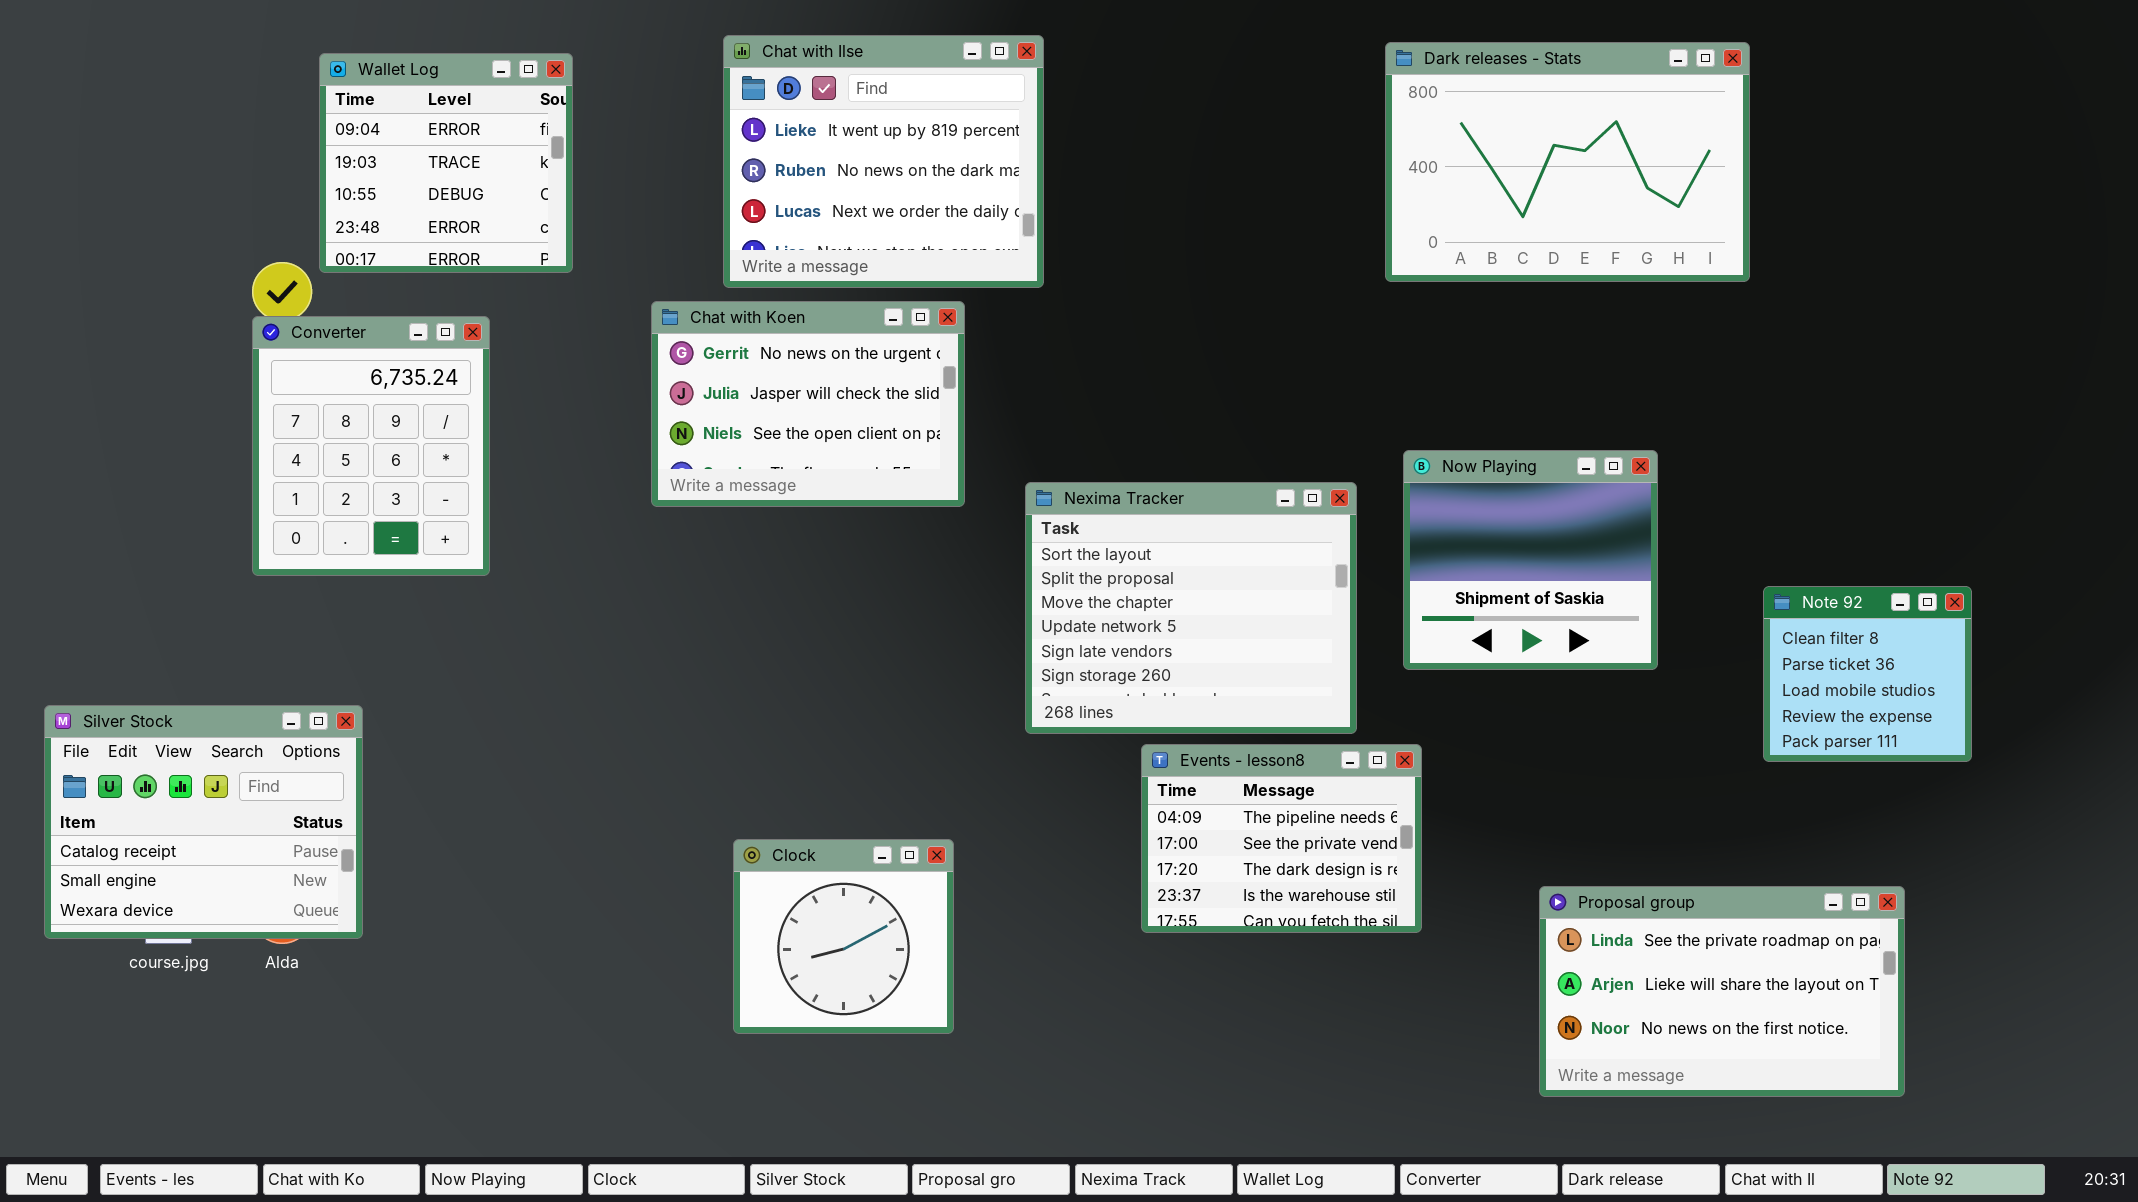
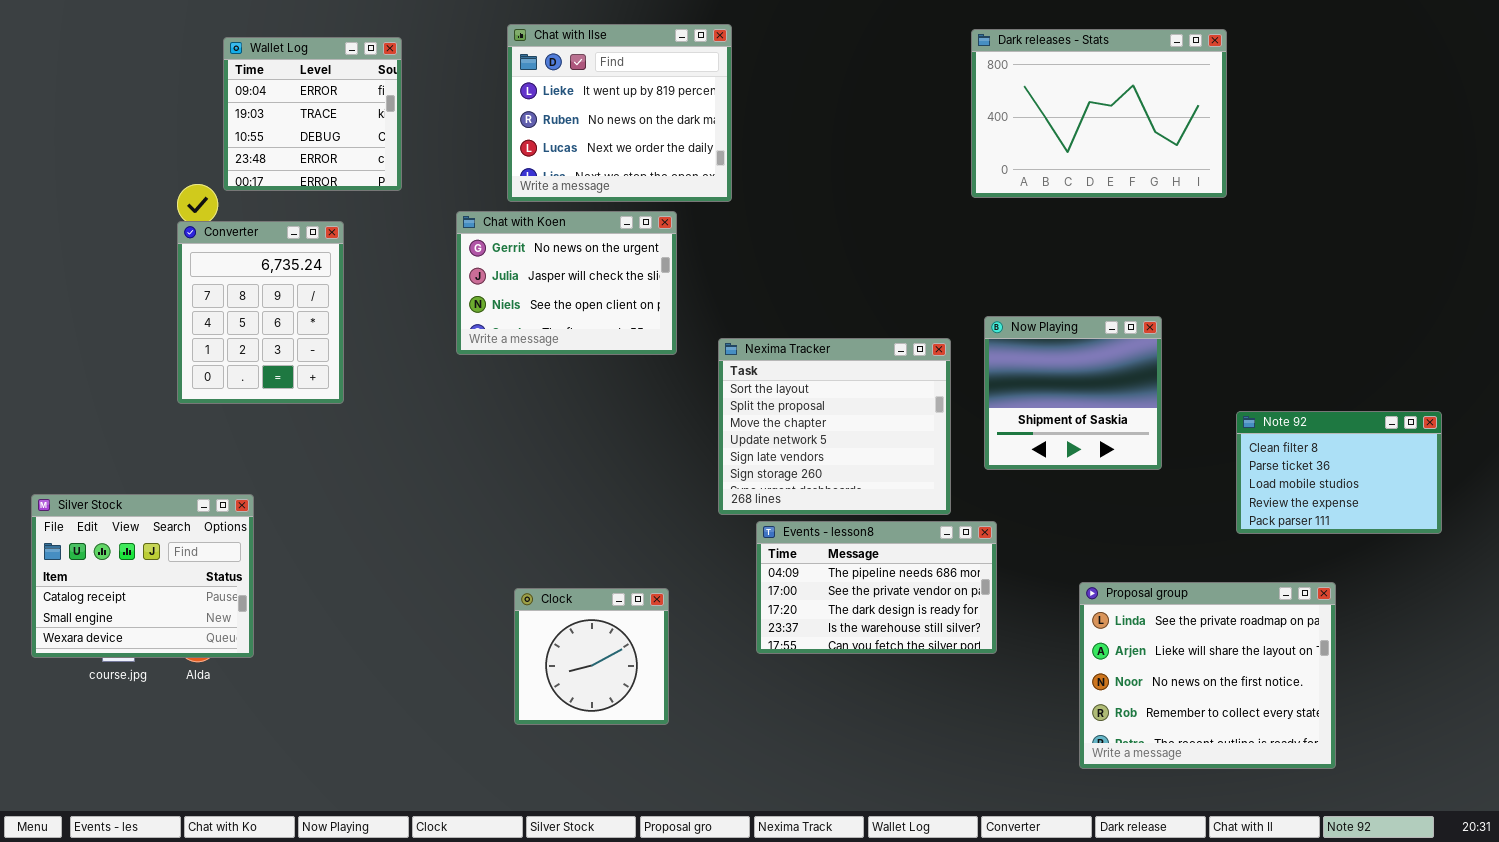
Note 92: [1763,586,1972,762] -> [1236,411,1442,534], resized
Events - lesson8: [1141,744,1422,933] -> [756,521,997,654], resized
Proposal group: [1539,886,1905,1097] -> [1079,582,1336,769], resized

